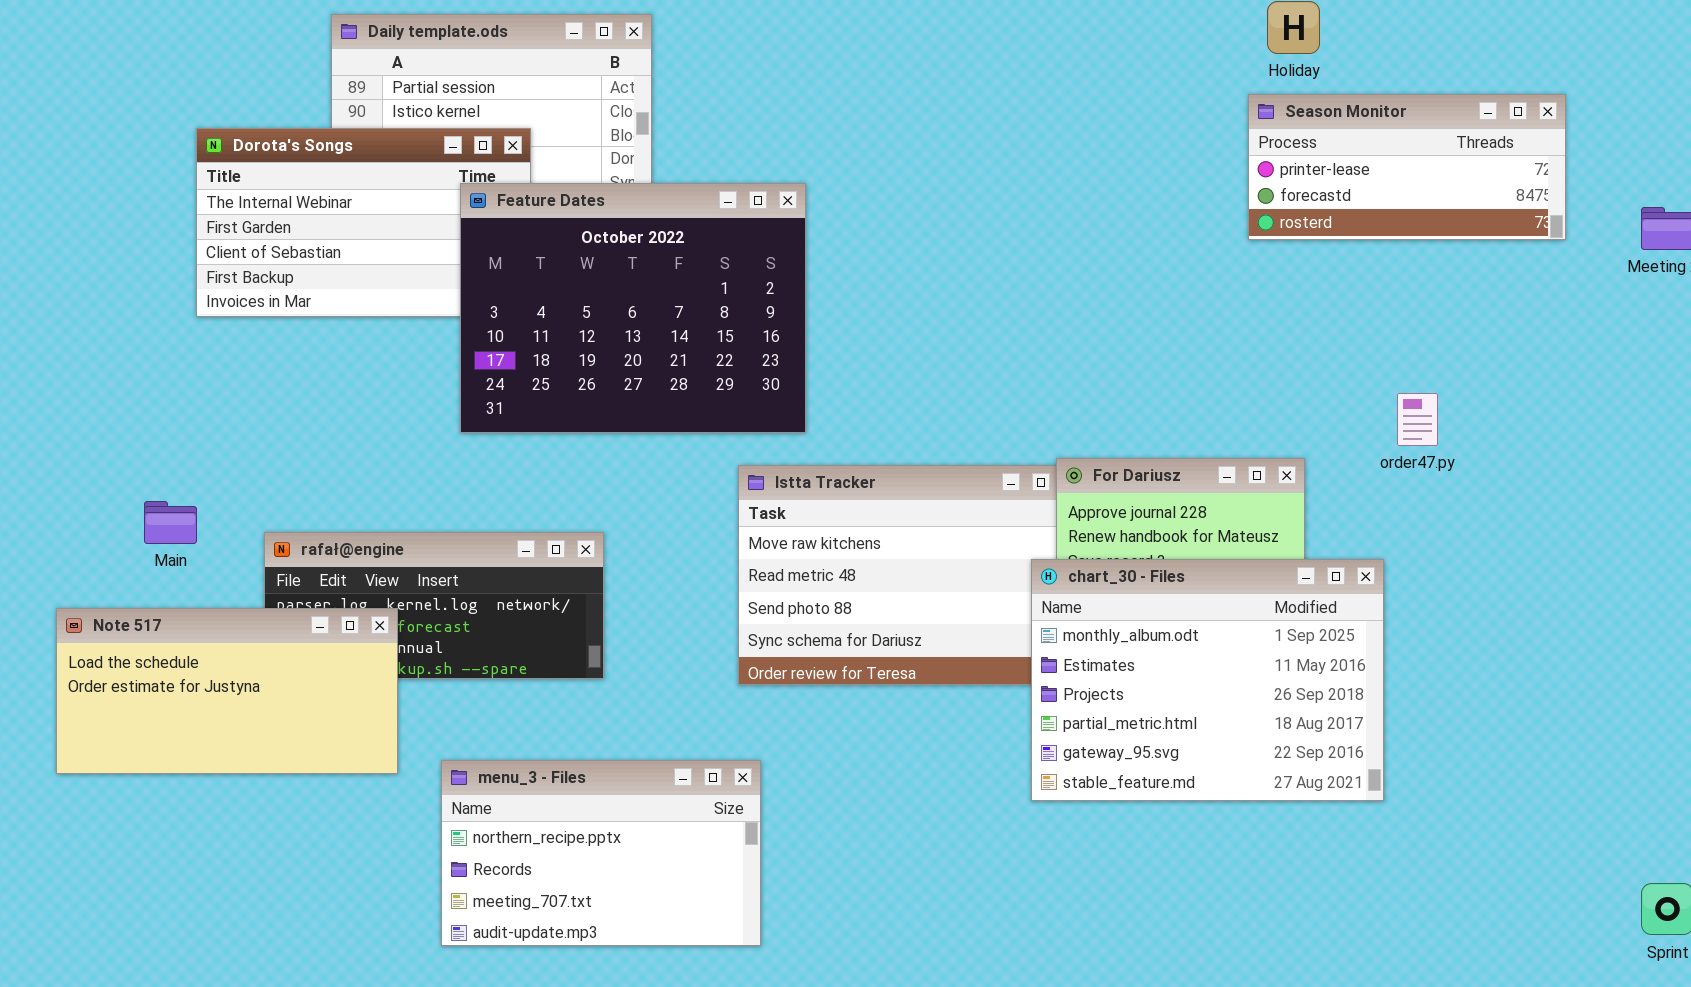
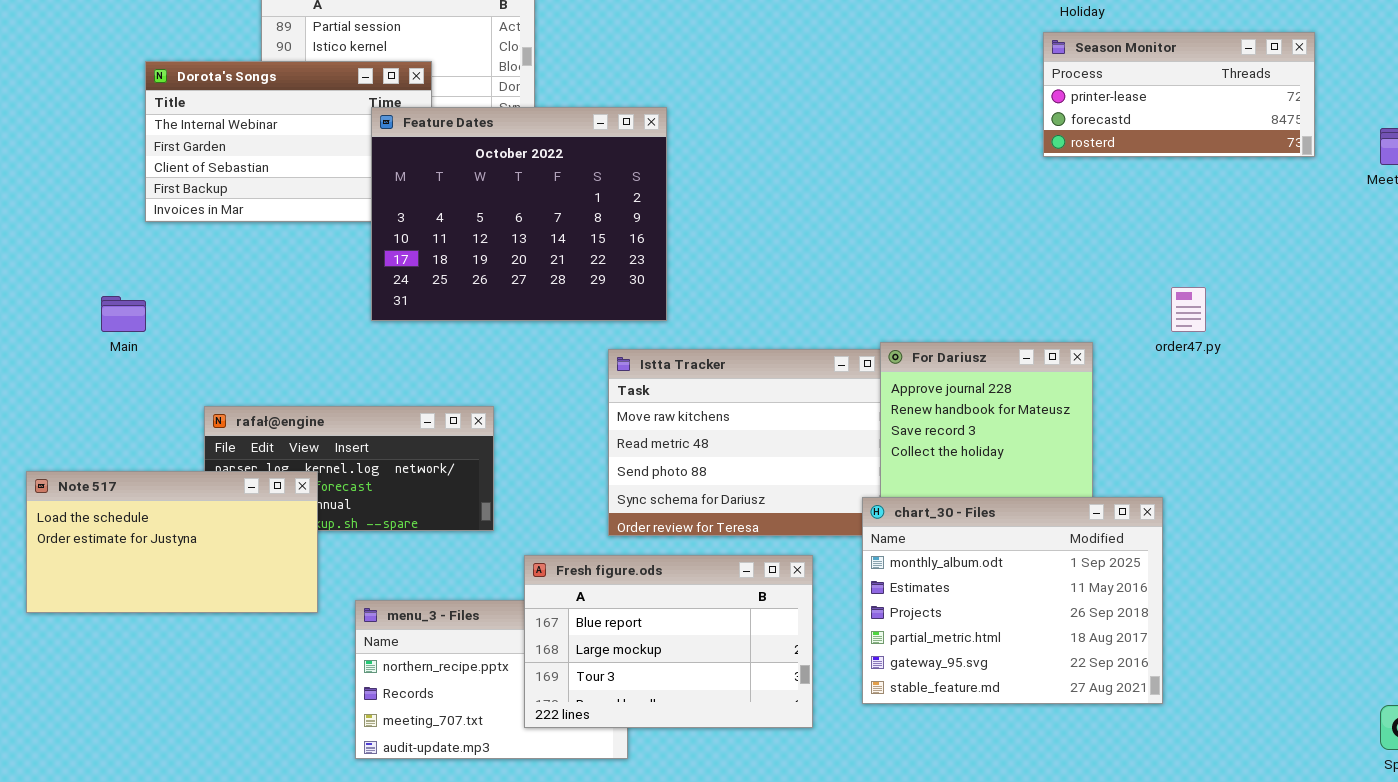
Main: [144,501,197,544] -> [101,296,146,332], moved
chart_30 - Files: [1031,559,1384,801] -> [862,497,1163,704], moved
Fresh figure.ods: none -> [524,555,813,728], opened

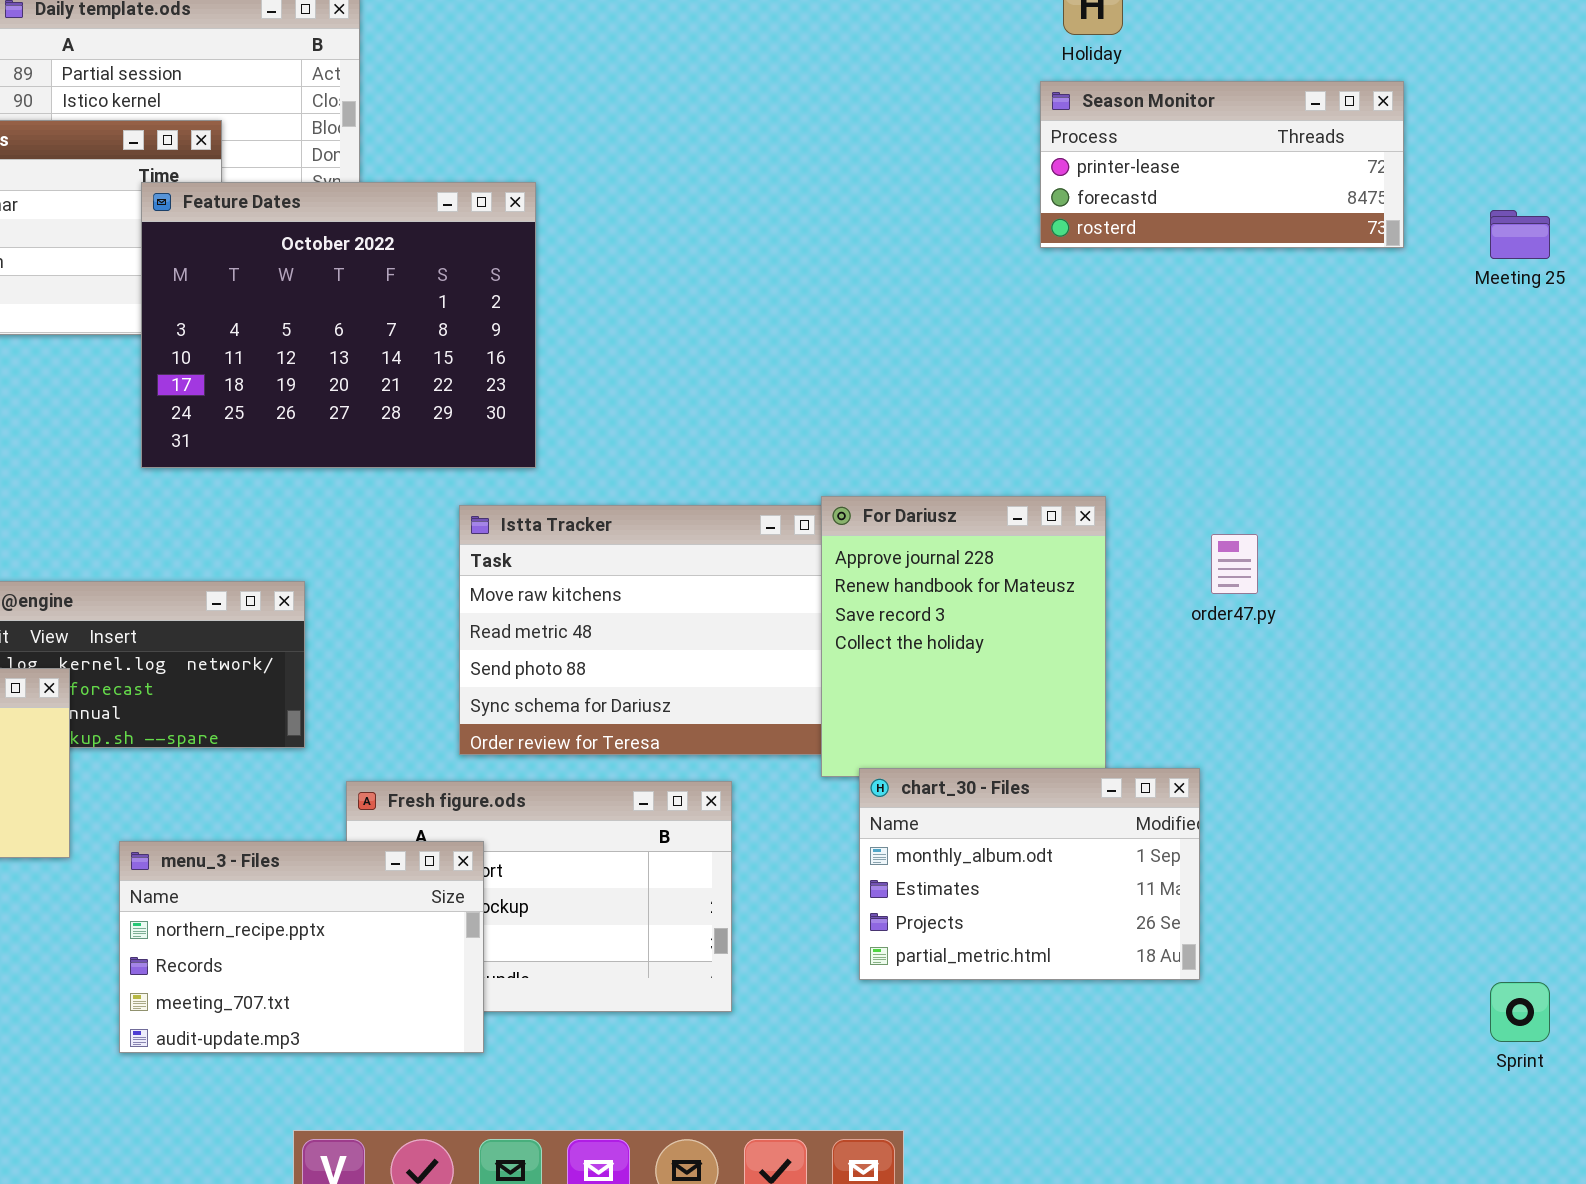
order47.py: [1171,287,1206,332] -> [1211,534,1258,594], moved
chart_30 - Files: [862,497,1163,704] -> [859,768,1200,980], resized
menu_3 - Files: [355,600,628,759] -> [119,841,484,1053], raised

